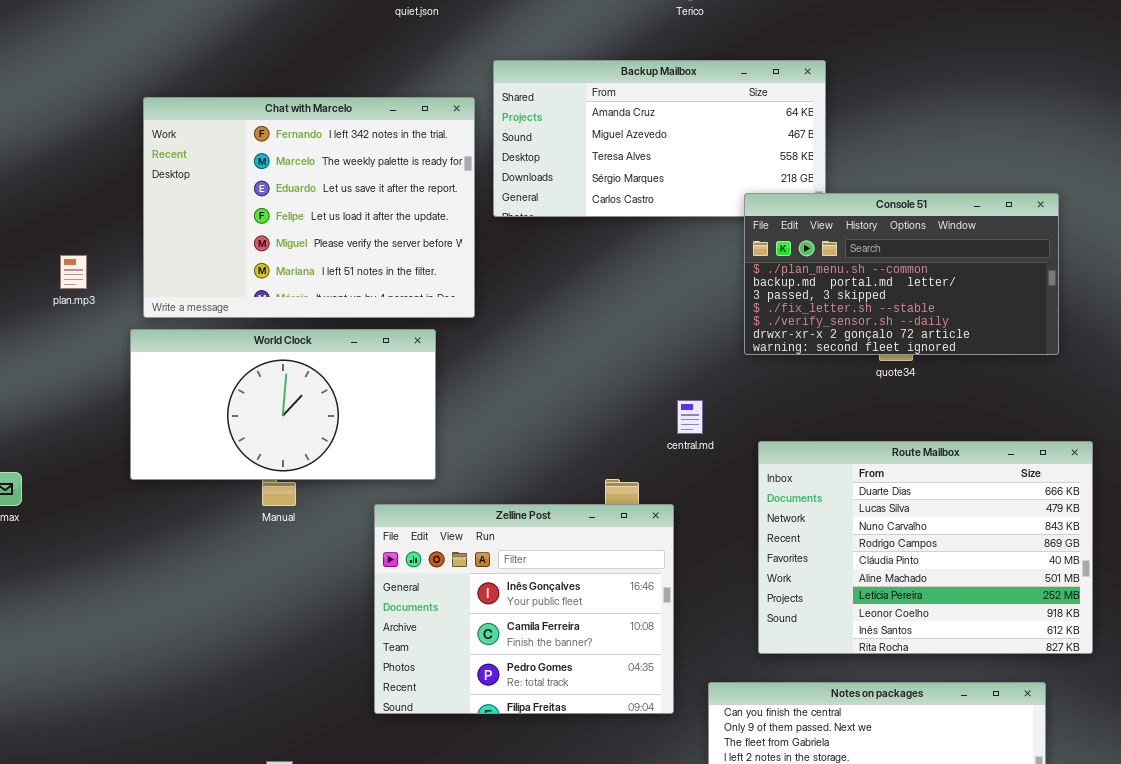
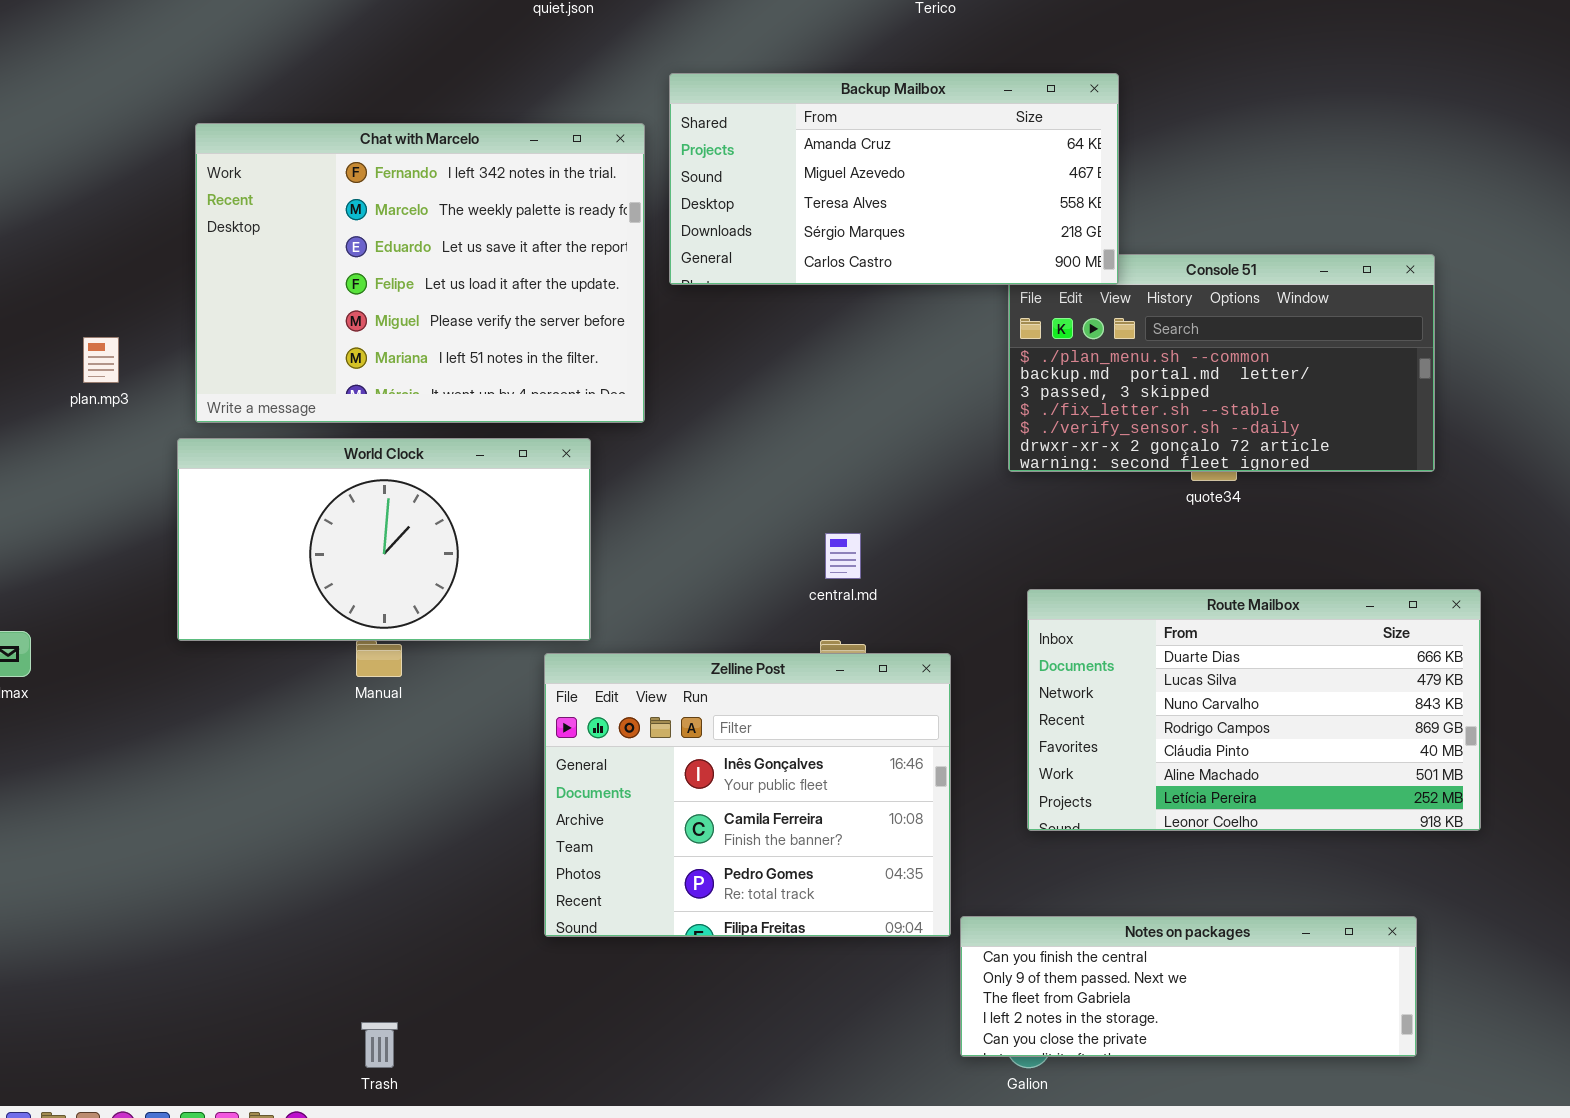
Backup Mailbox: [493,60,826,217] -> [669,73,1119,285], raised
central.md: [677,400,703,434] -> [825,533,861,579], moved
Route Mailbox: [758,441,1093,654] -> [1027,589,1481,831], resized
Zelline Post: [374,504,674,714] -> [544,653,951,937], moved

